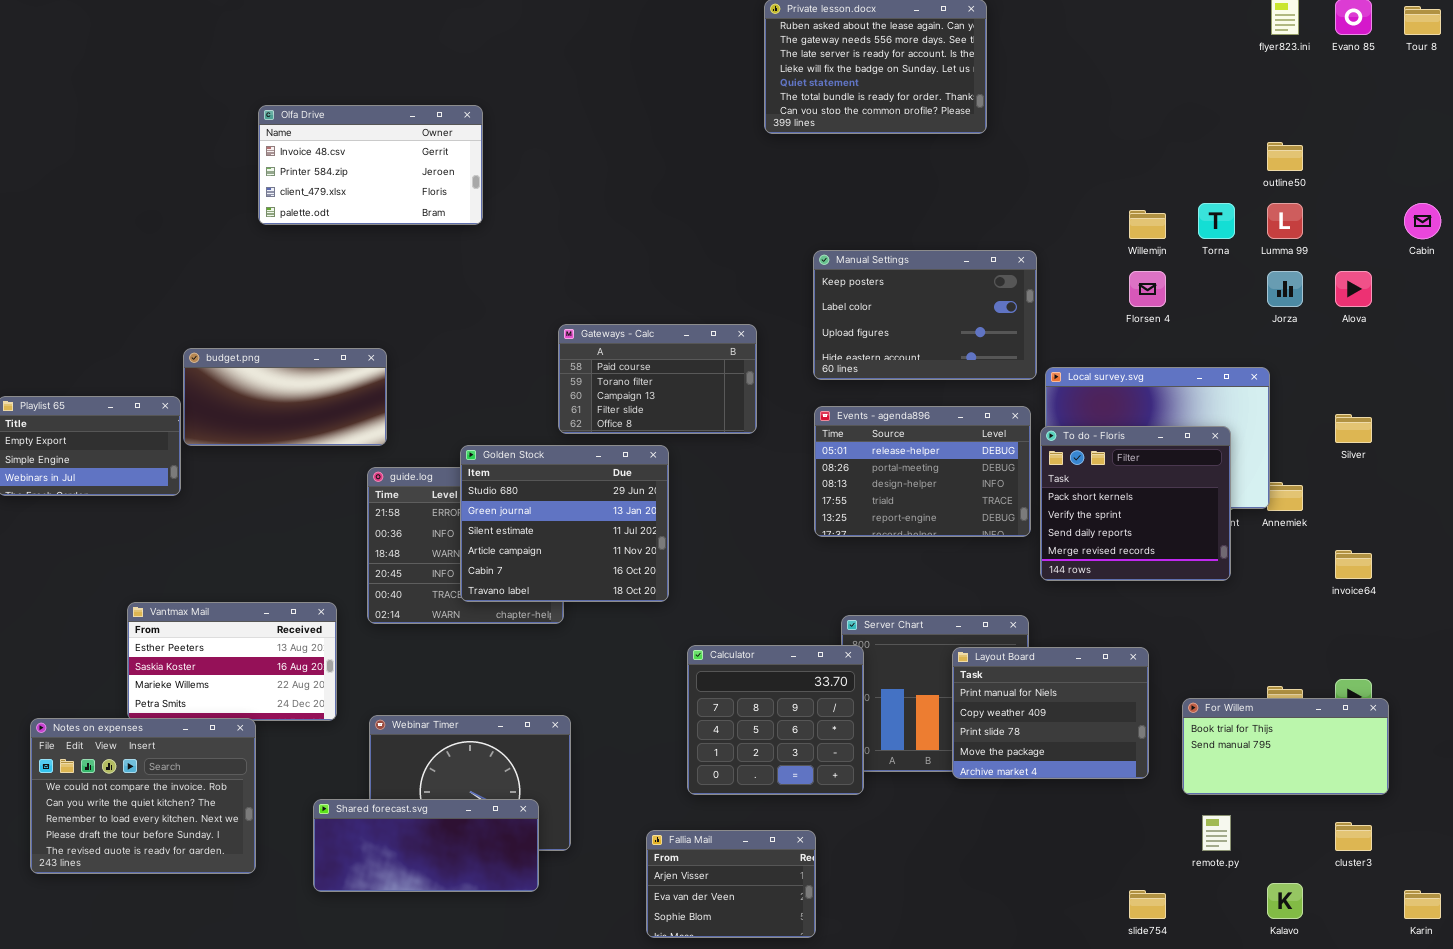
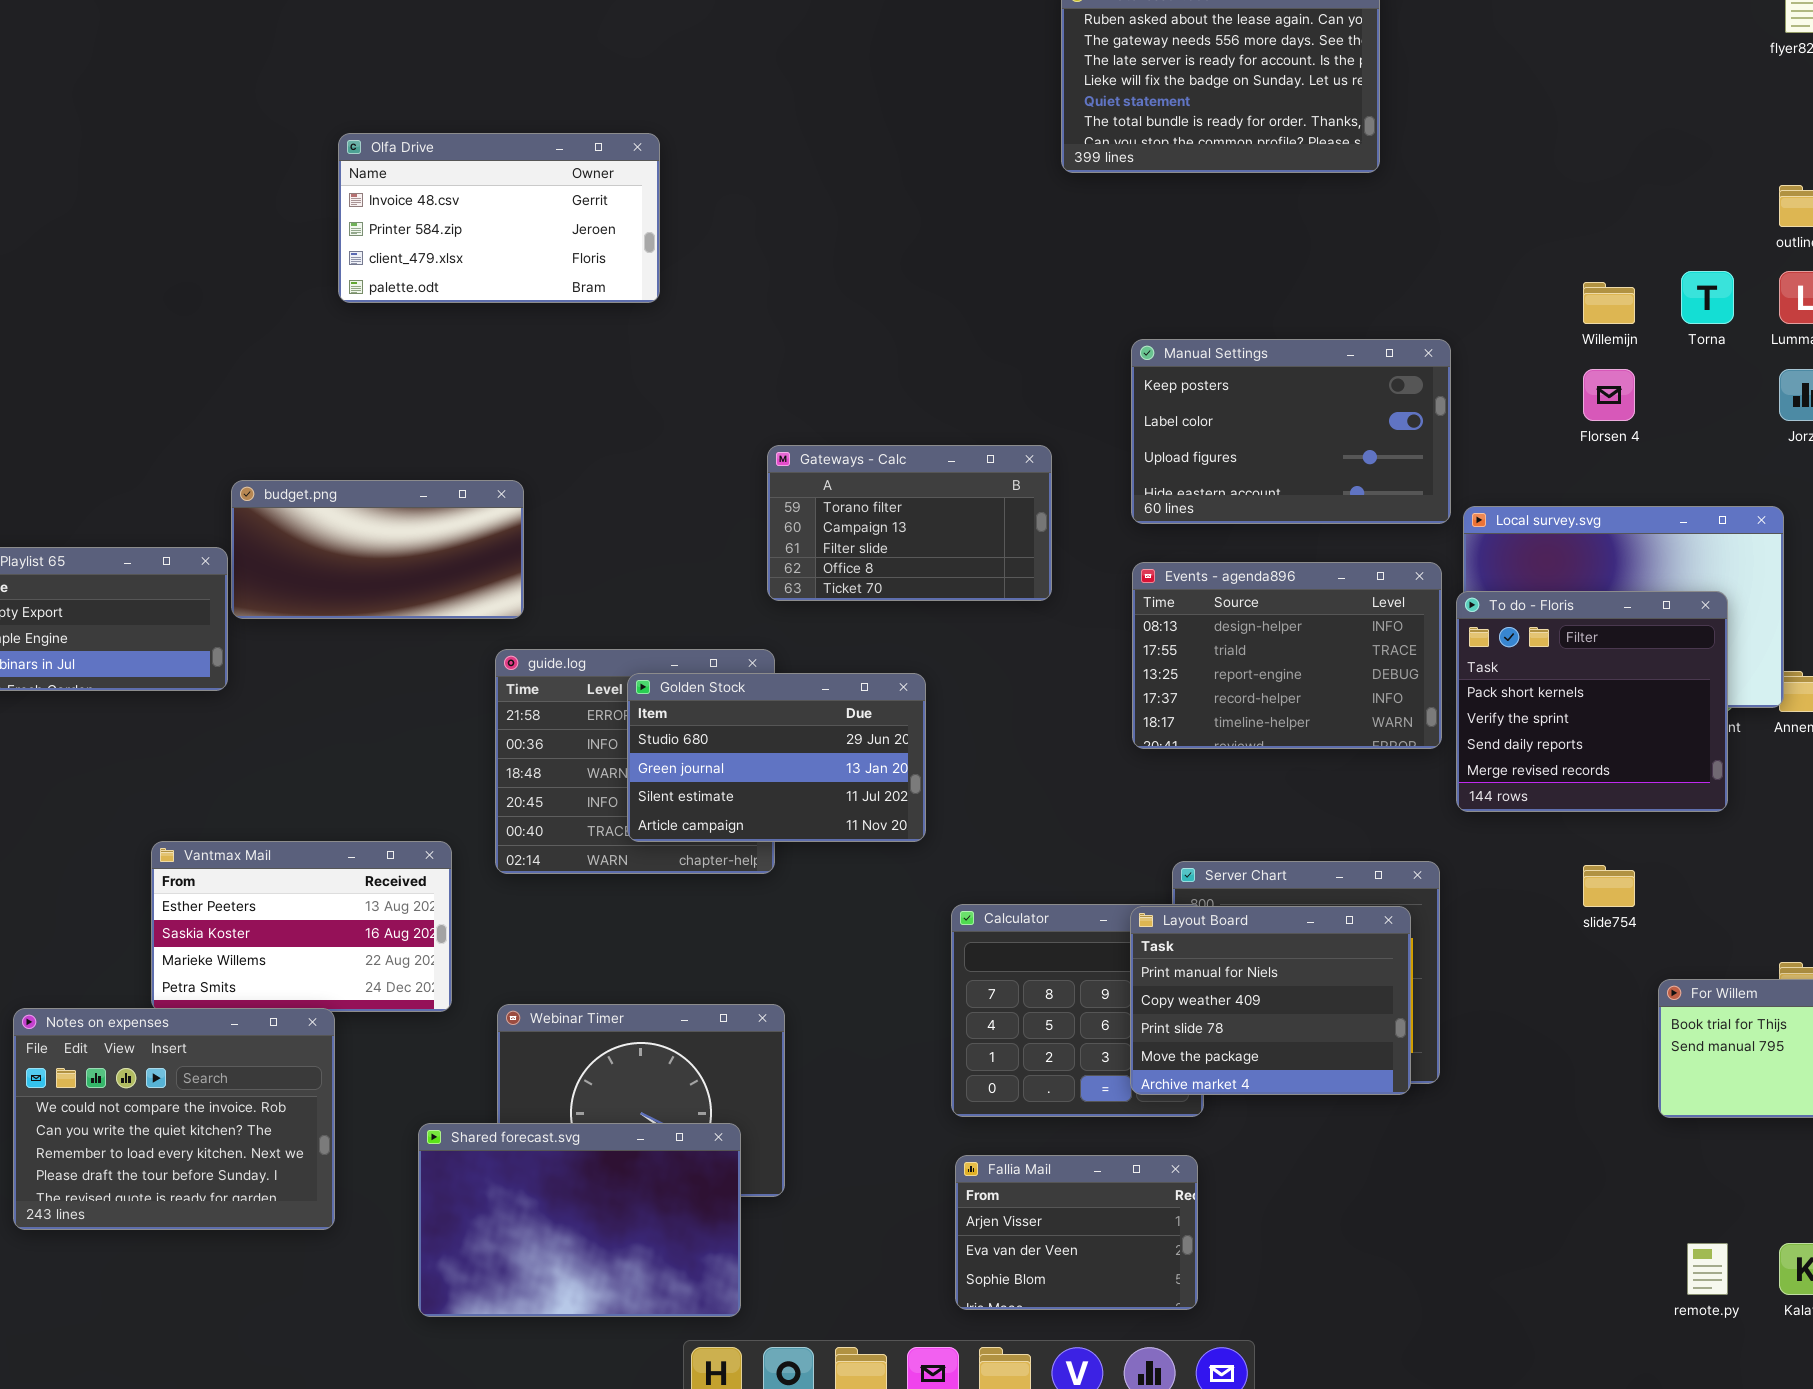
Gateways - Calc: [558,324,757,434] -> [767,445,1052,601], scrolled down 1 row
Events - agenda896: [814,406,1031,537] -> [1132,562,1442,749], scrolled down 2 rows
Golden Stock: [460,445,669,602] -> [627,673,926,842], resized
Layout Board: [952,647,1149,779] -> [1130,906,1411,1095], moved
Shared forecast.svg: [313,799,539,892] -> [418,1123,741,1317], resized
remote.py: [1202,815,1231,851] -> [1687,1243,1728,1295], moved
Fallia Mail: [646,830,816,938] -> [955,1155,1198,1310], moved
slide754: [1129,890,1166,919] -> [1583,865,1635,907], moved

